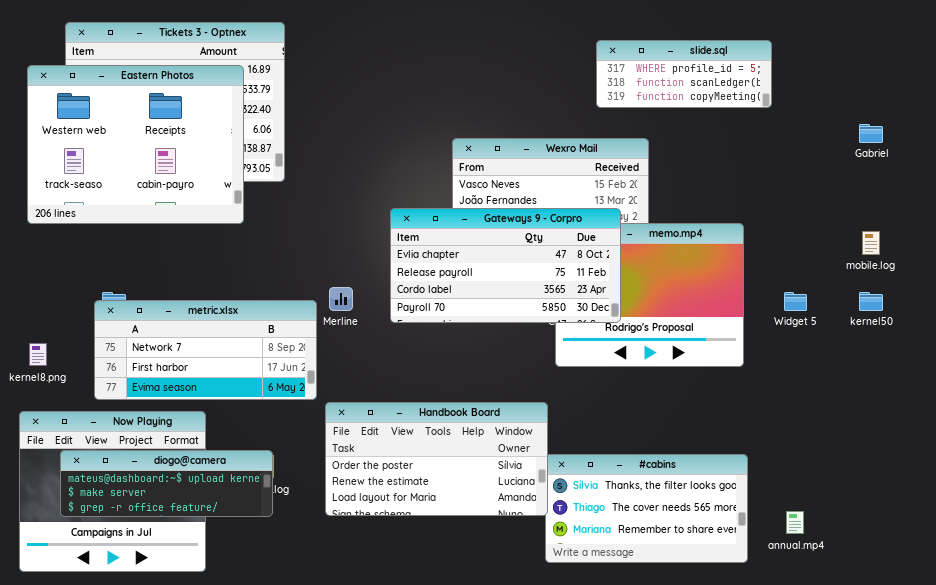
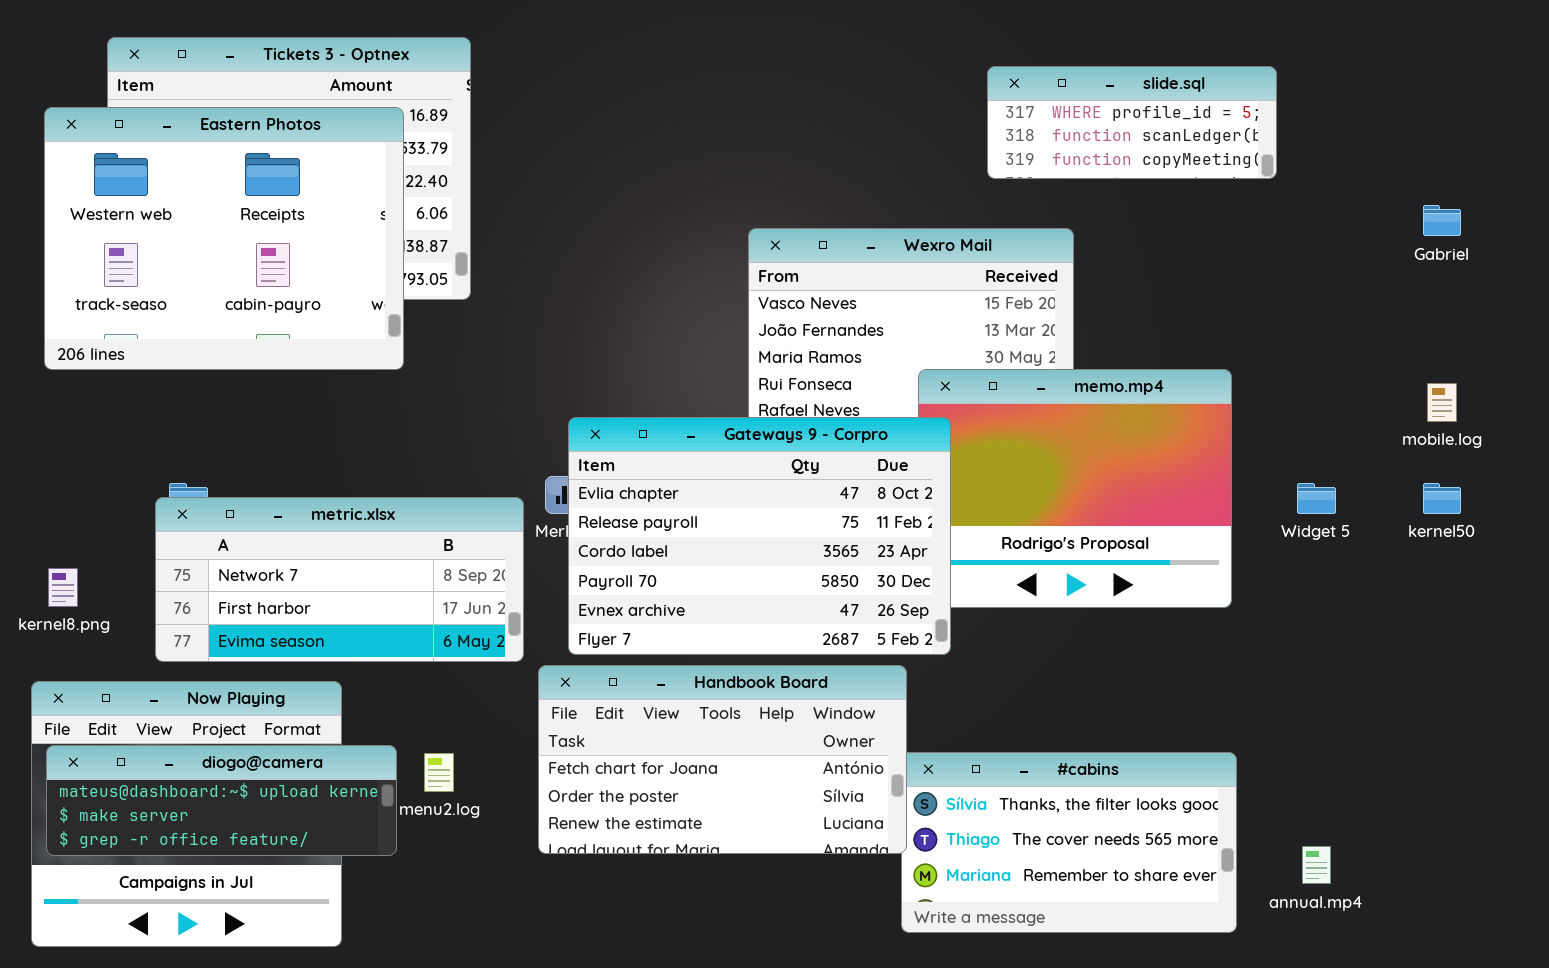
Gateways 9 - Corpro: [390,208,621,323] -> [568,417,951,655], moved, resized
Handbook Board: [325,402,548,516] -> [538,665,907,854], scrolled up 1 row
diogo@camera: [60,450,273,517] -> [46,745,397,856], moved

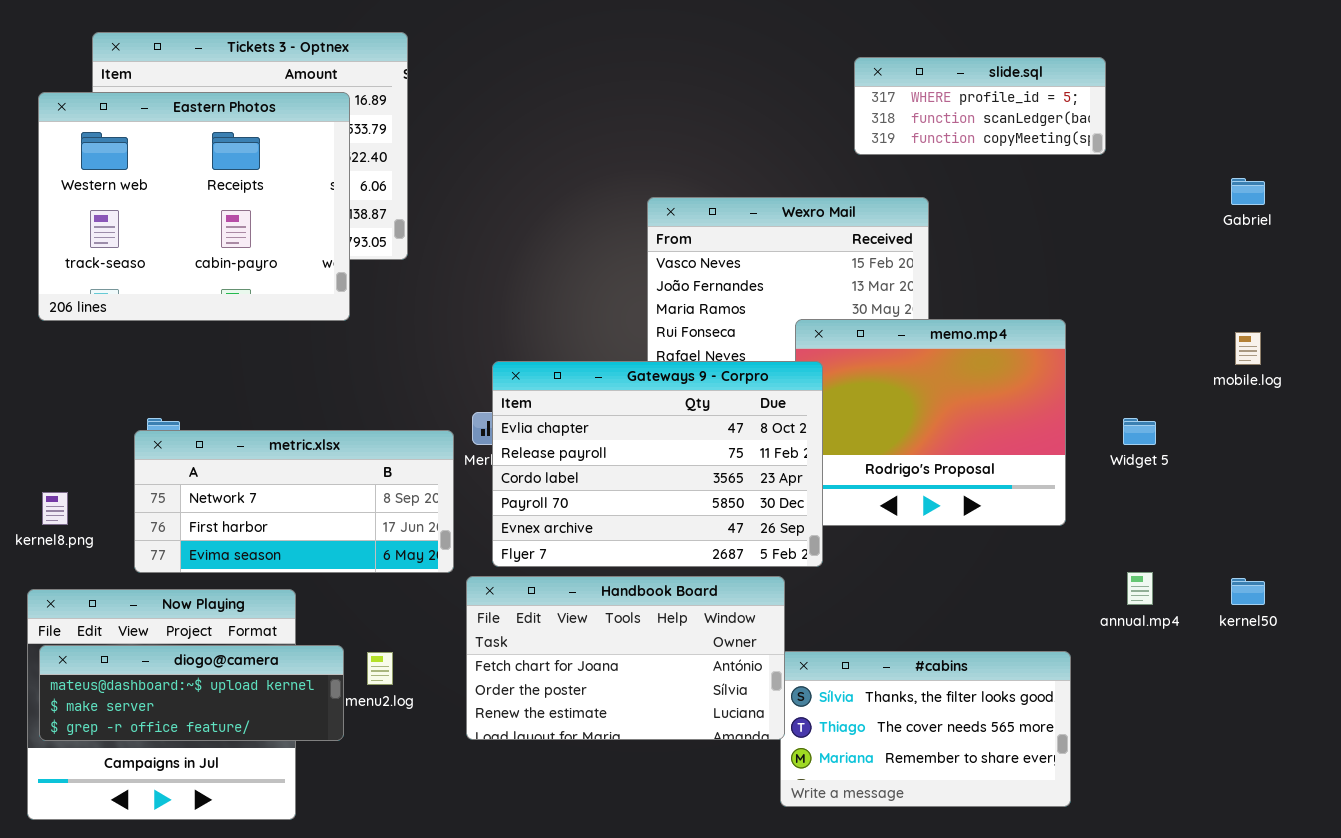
kernel50: [1423,483,1461,514] -> [1231,578,1265,605], moved
annual.mp4: [1302,846,1331,884] -> [1127,572,1153,605], moved

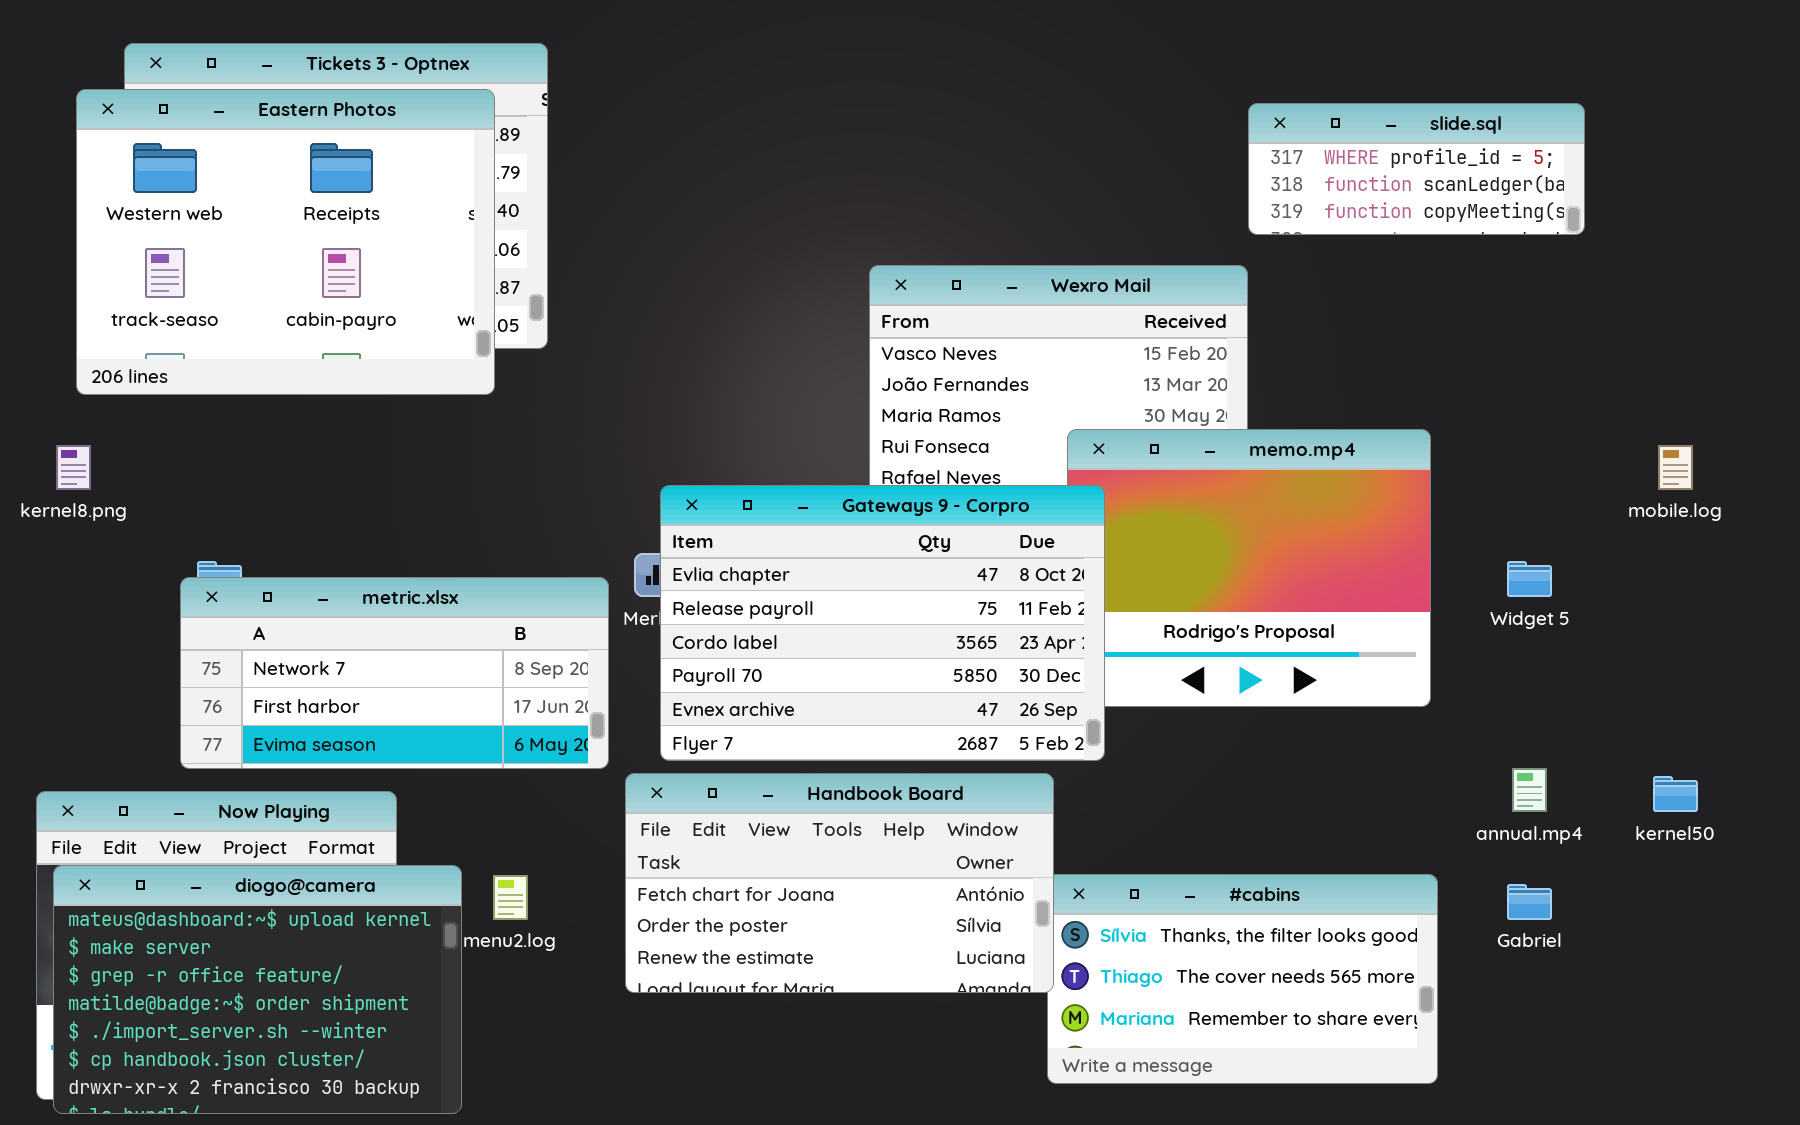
slide.sql: [854,57,1106,155] -> [1248,103,1585,235], moved
Eastern Photos: [38,92,350,321] -> [76,89,495,395], moved
Gabriel: [1231,178,1265,205] -> [1507,884,1552,920], moved
kernel8.png: [42,492,68,525] -> [56,445,91,490], moved
diogo@camera: [39,645,344,741] -> [53,865,462,1114], resized

